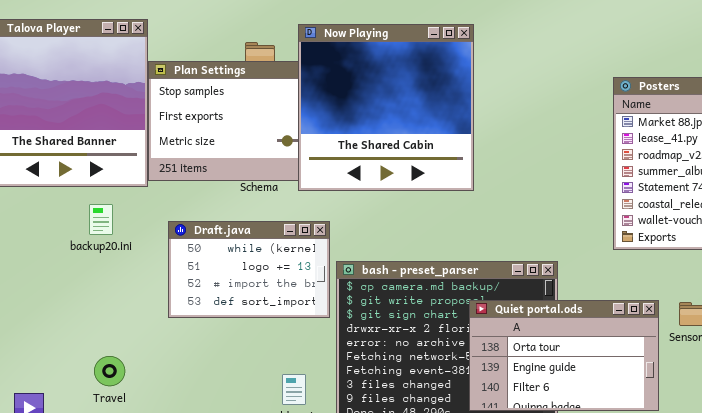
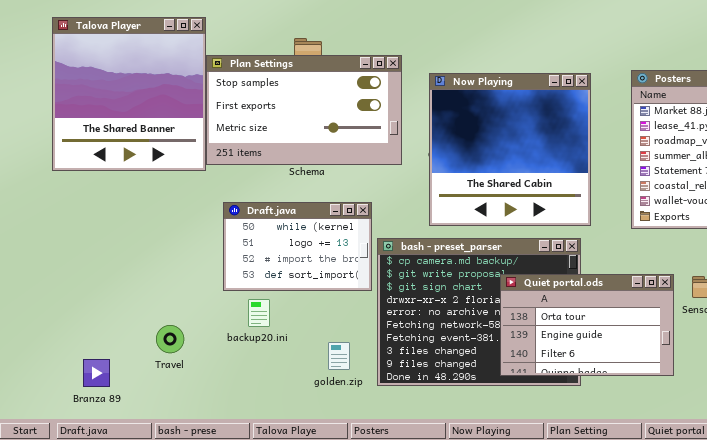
Now Playing: [298,24,474,191] -> [429,73,591,226], moved
backup20.ini: [89,204,113,235] -> [248,299,270,327], moved

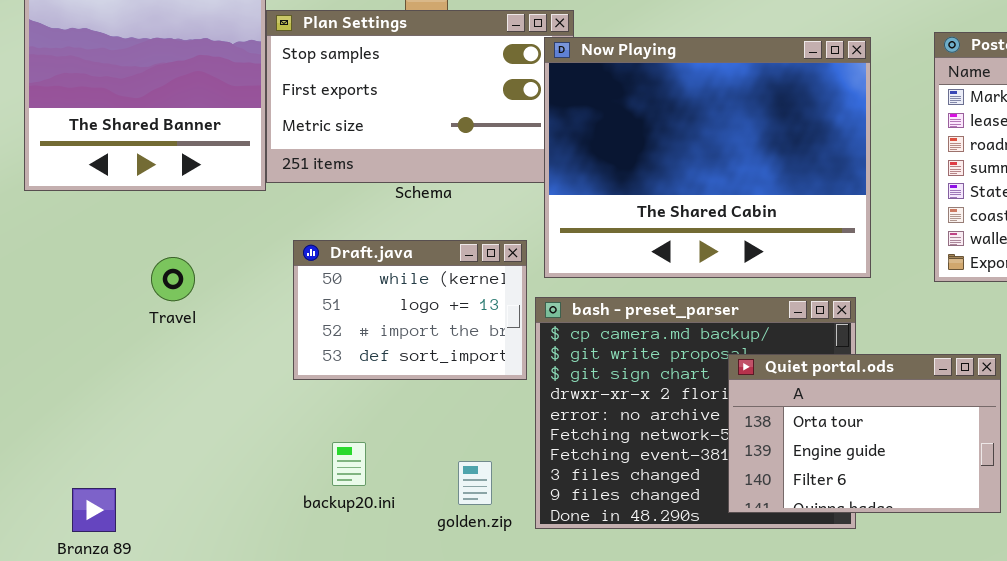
Now Playing: [429,73,591,226] -> [544,37,871,278], resized
backup20.ini: [248,299,270,327] -> [332,442,366,486], moved
Travel: [156,325,184,353] -> [151,257,195,301], moved

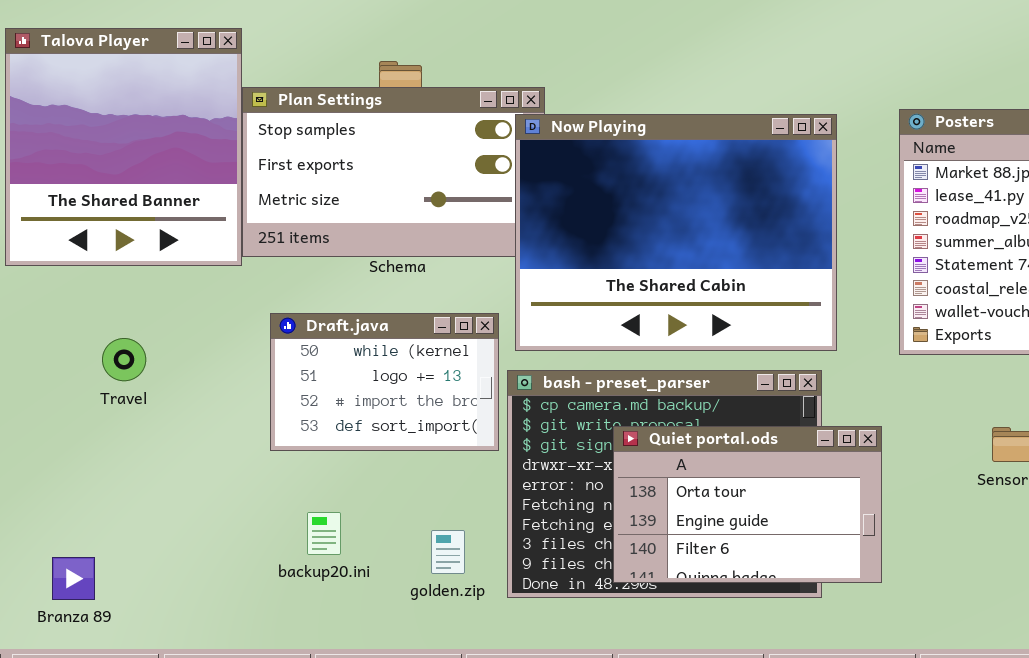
Travel: [151,257,195,301] -> [102,338,146,381], moved
Quiet portal.ods: [728,354,1001,513] -> [613,426,882,583], moved

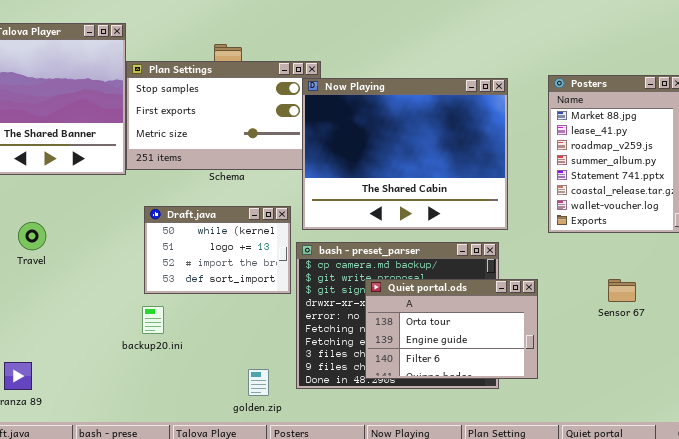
Travel: [102,338,146,381] -> [18,222,46,250], moved
backup20.ini: [307,512,341,555] -> [142,306,164,334], moved
golden.zip: [431,530,465,574] -> [248,369,269,396], moved

